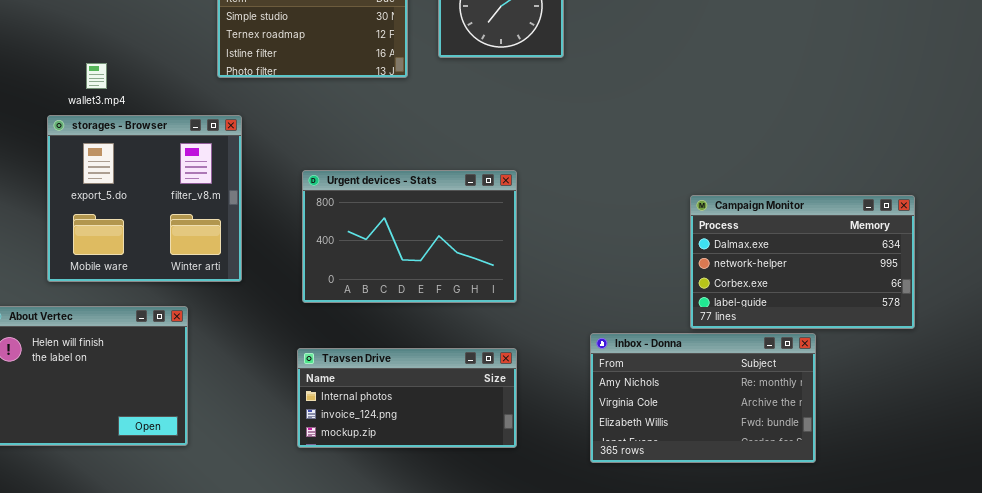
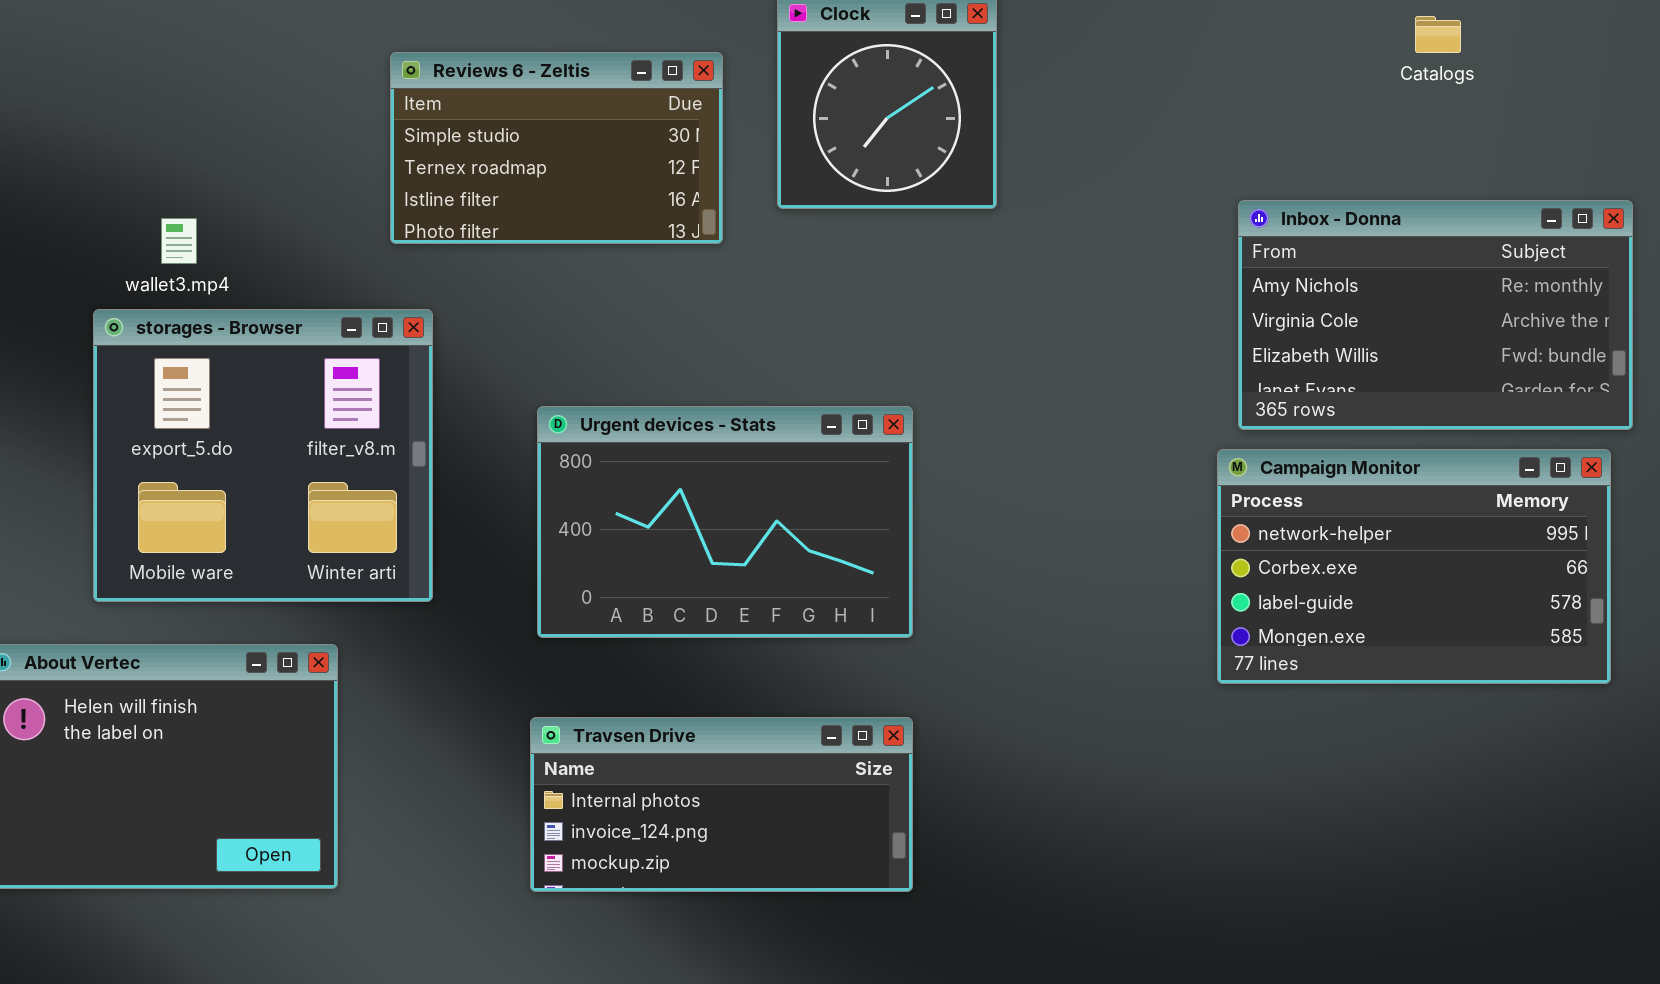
Campaign Monitor: [690,195,915,329] -> [1217,449,1611,684], scrolled down 1 row
Inbox - Donna: [590,333,816,463] -> [1238,200,1633,430], moved

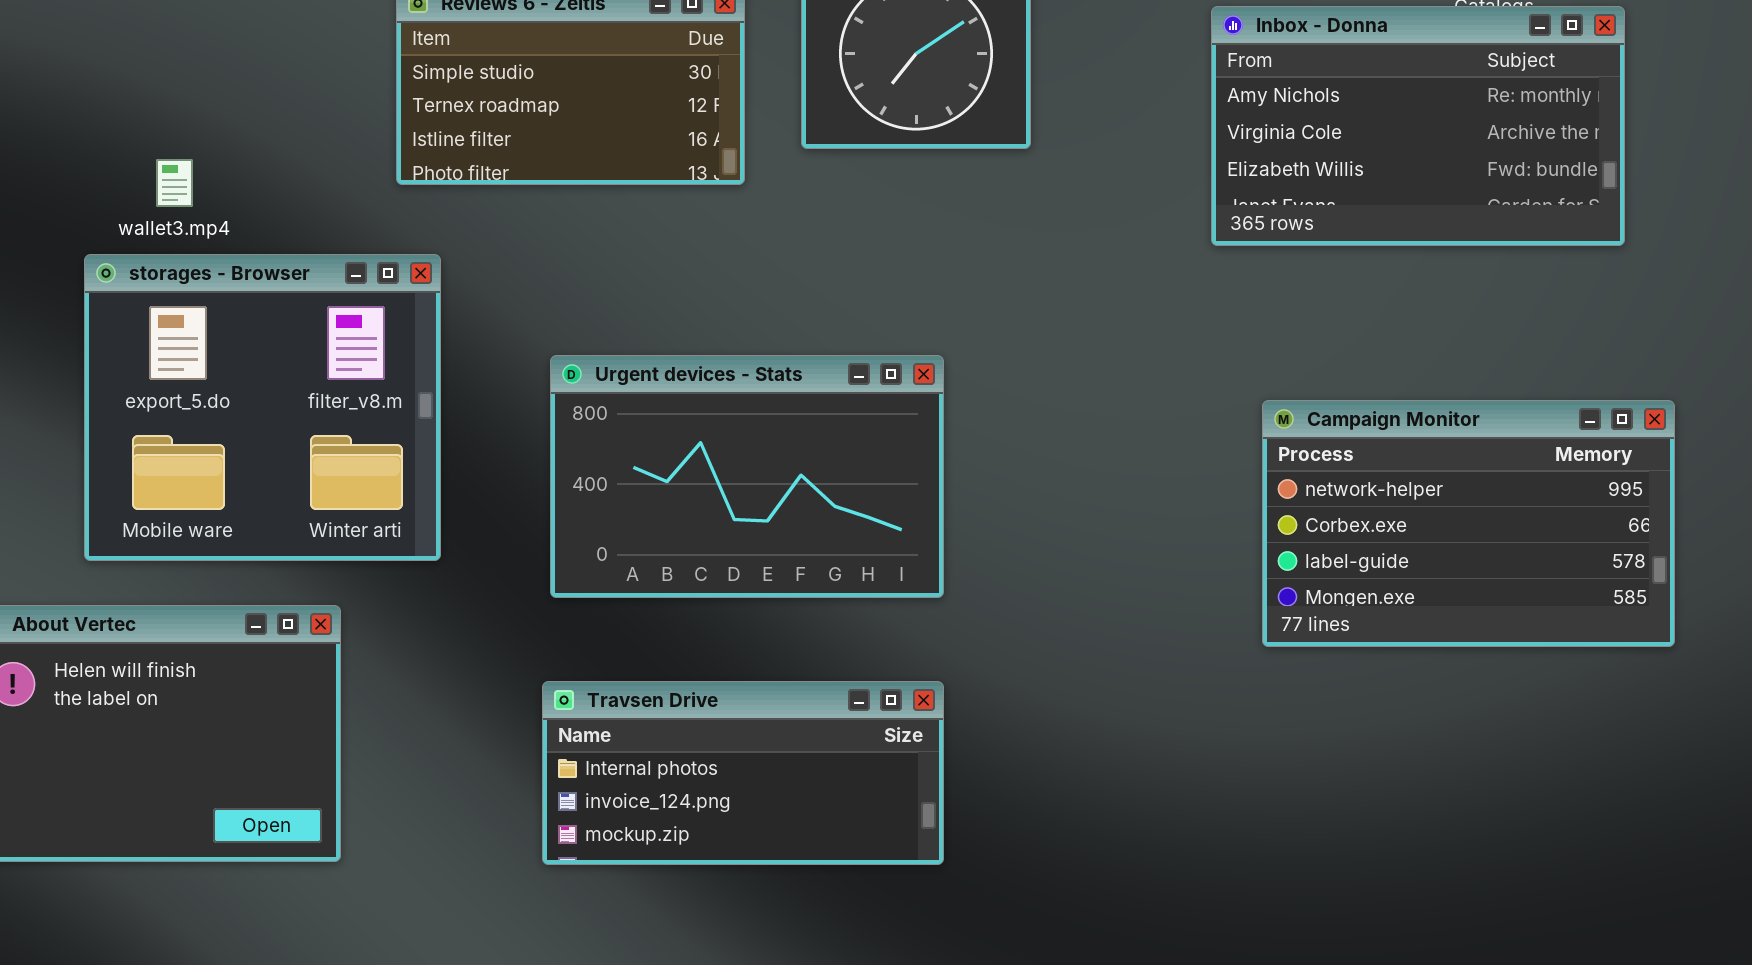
Inbox - Donna: [1238,200,1633,430] -> [1211,6,1625,246], moved

